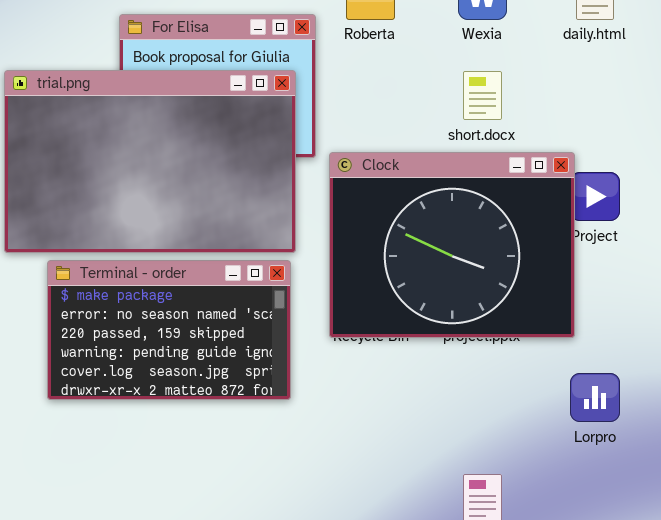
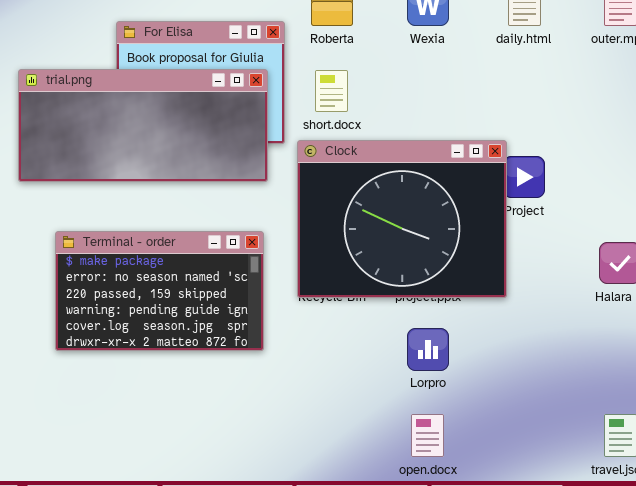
trial.png: [4,70,296,253] -> [18,69,268,182], resized
short.docx: [463,71,502,120] -> [315,70,348,112], moved
Lorpro: [570,373,620,422] -> [407,328,449,371], moved

